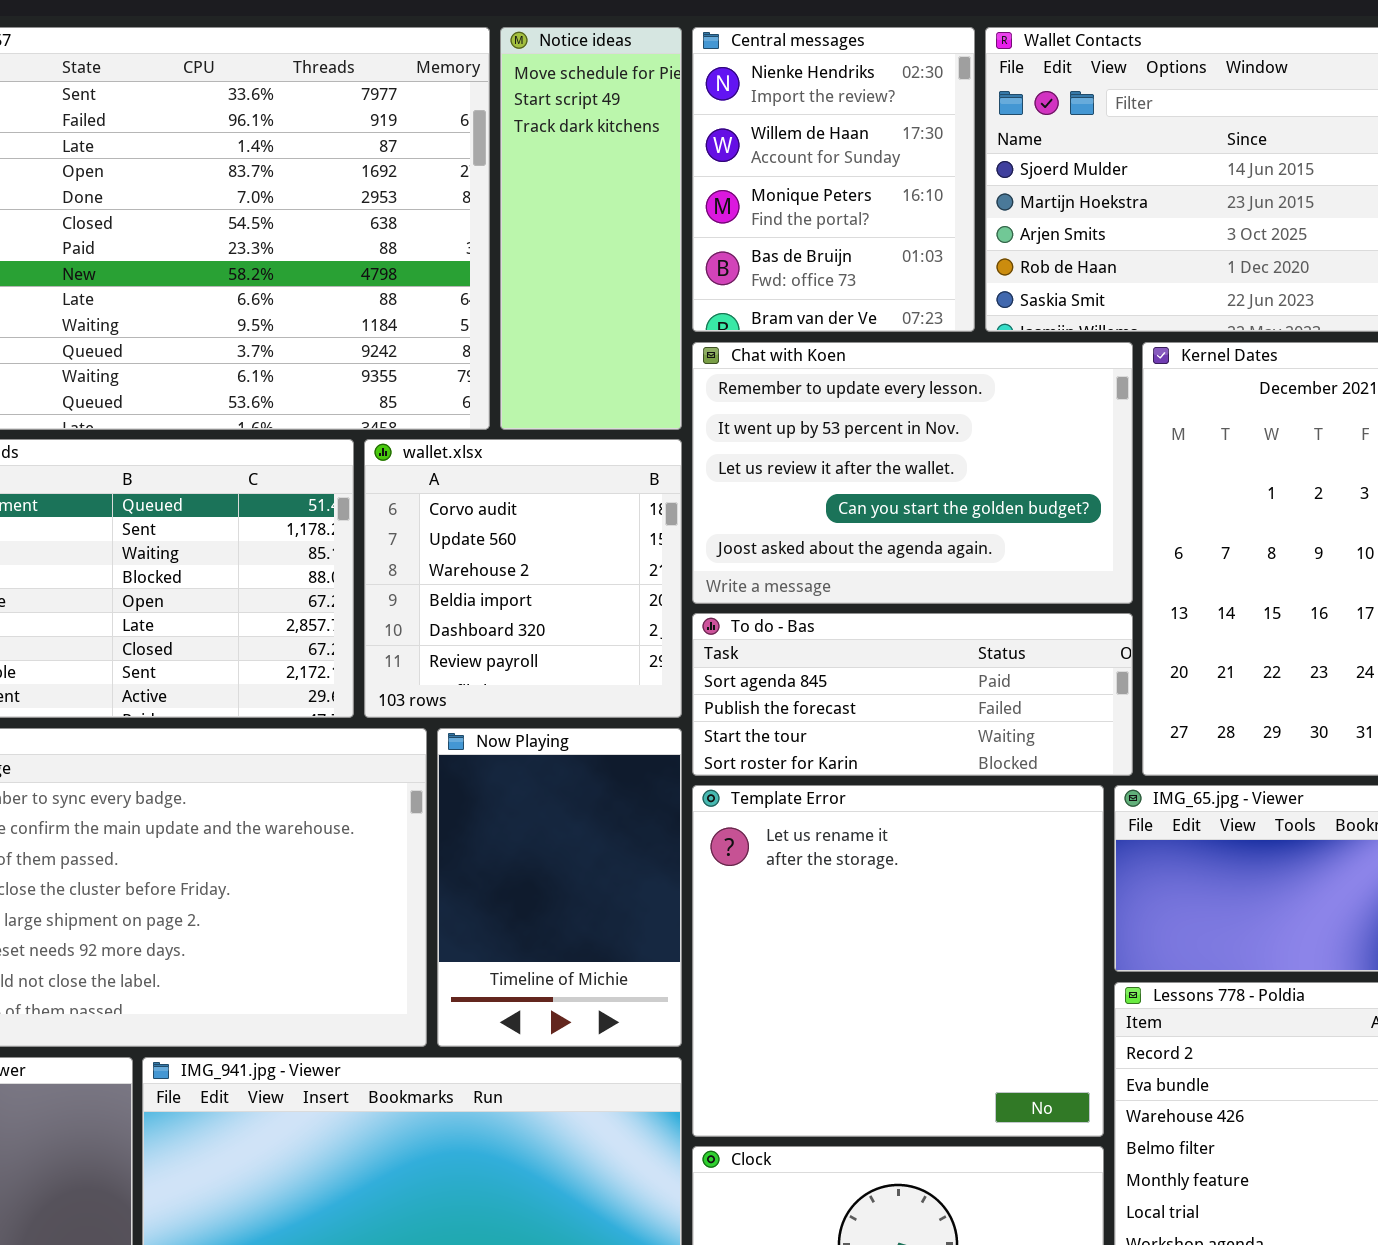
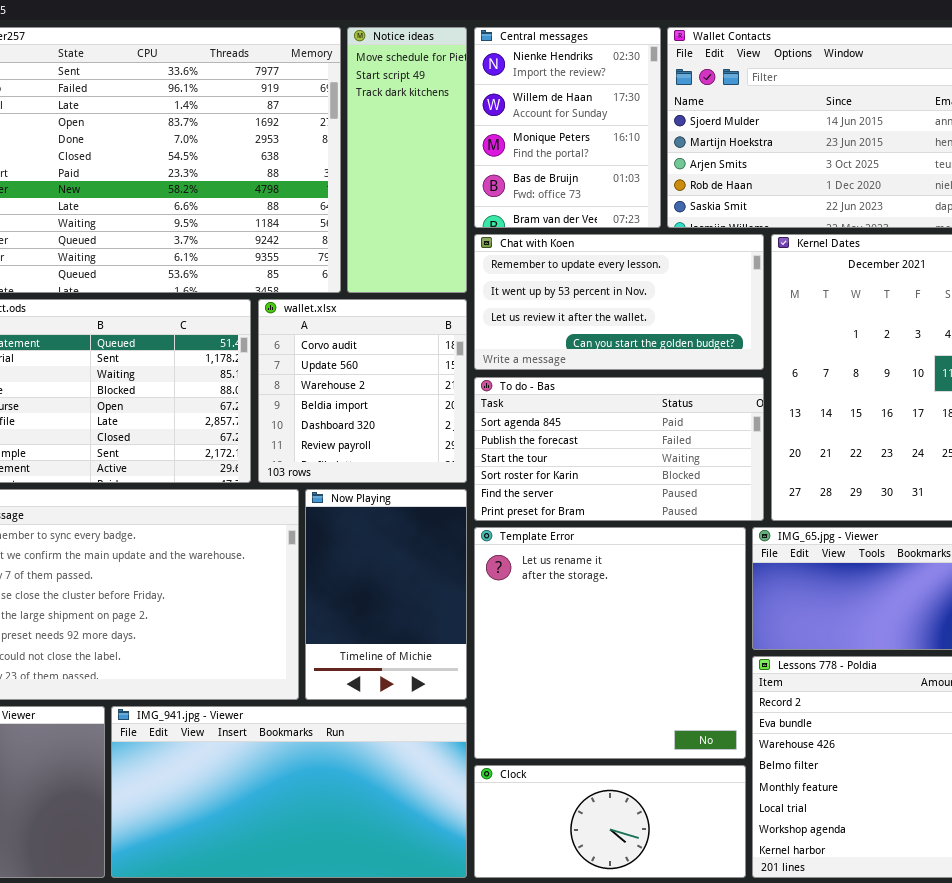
Chat with Koen: [692,342,1133,604] -> [474,234,764,370], resized
To do - Bas: [692,613,1133,776] -> [474,377,764,521], resized

